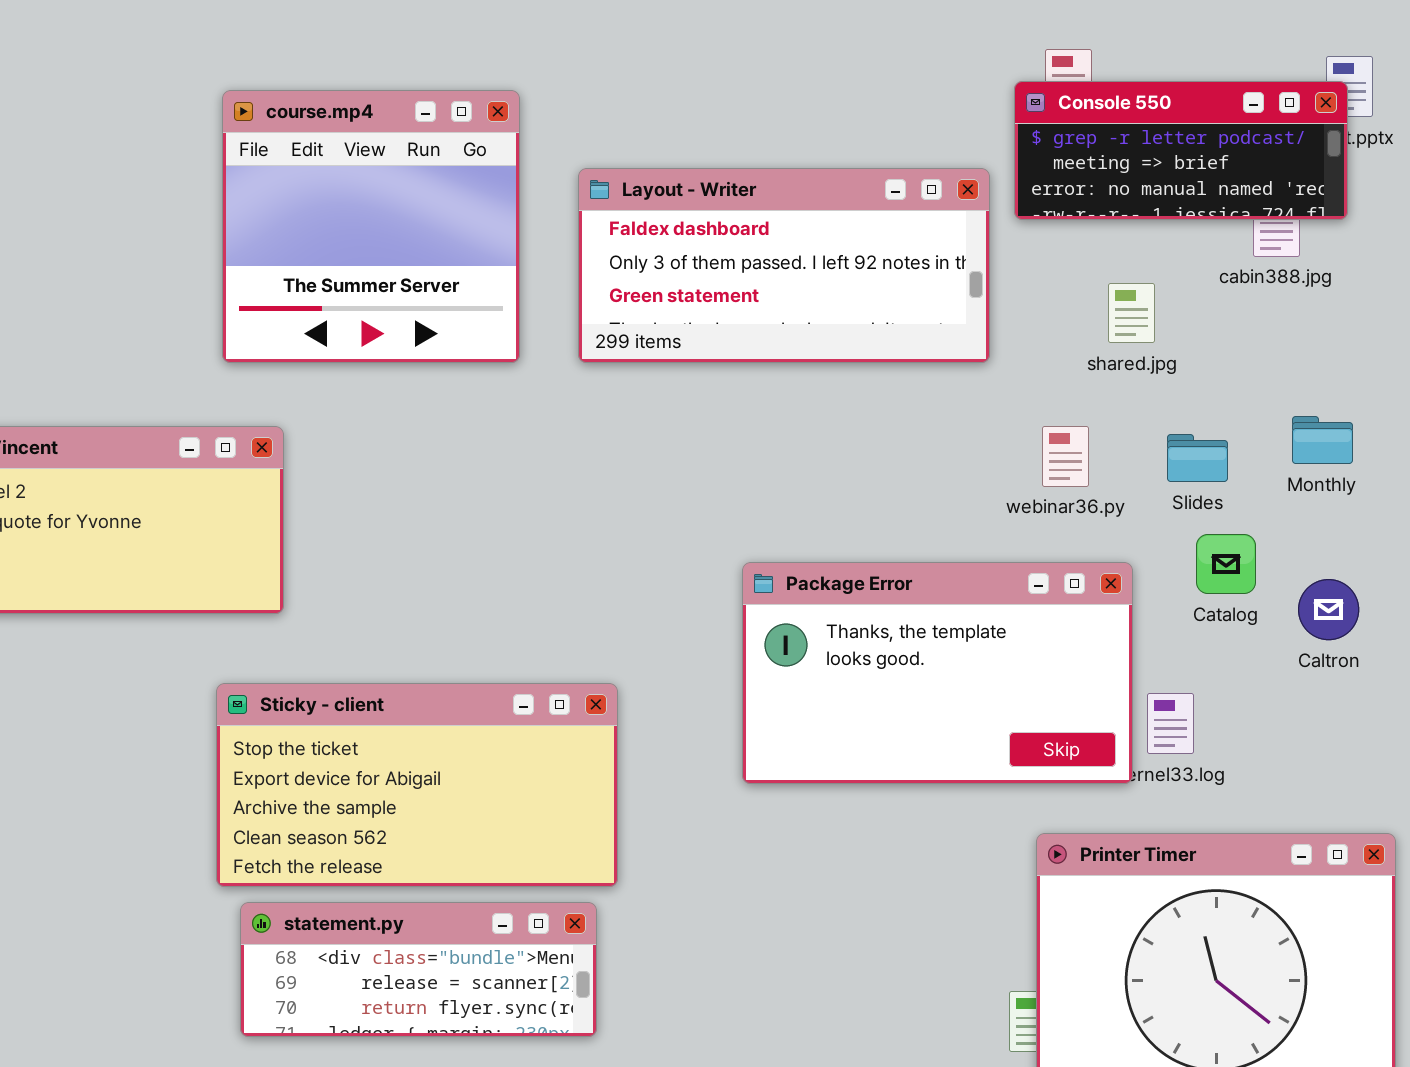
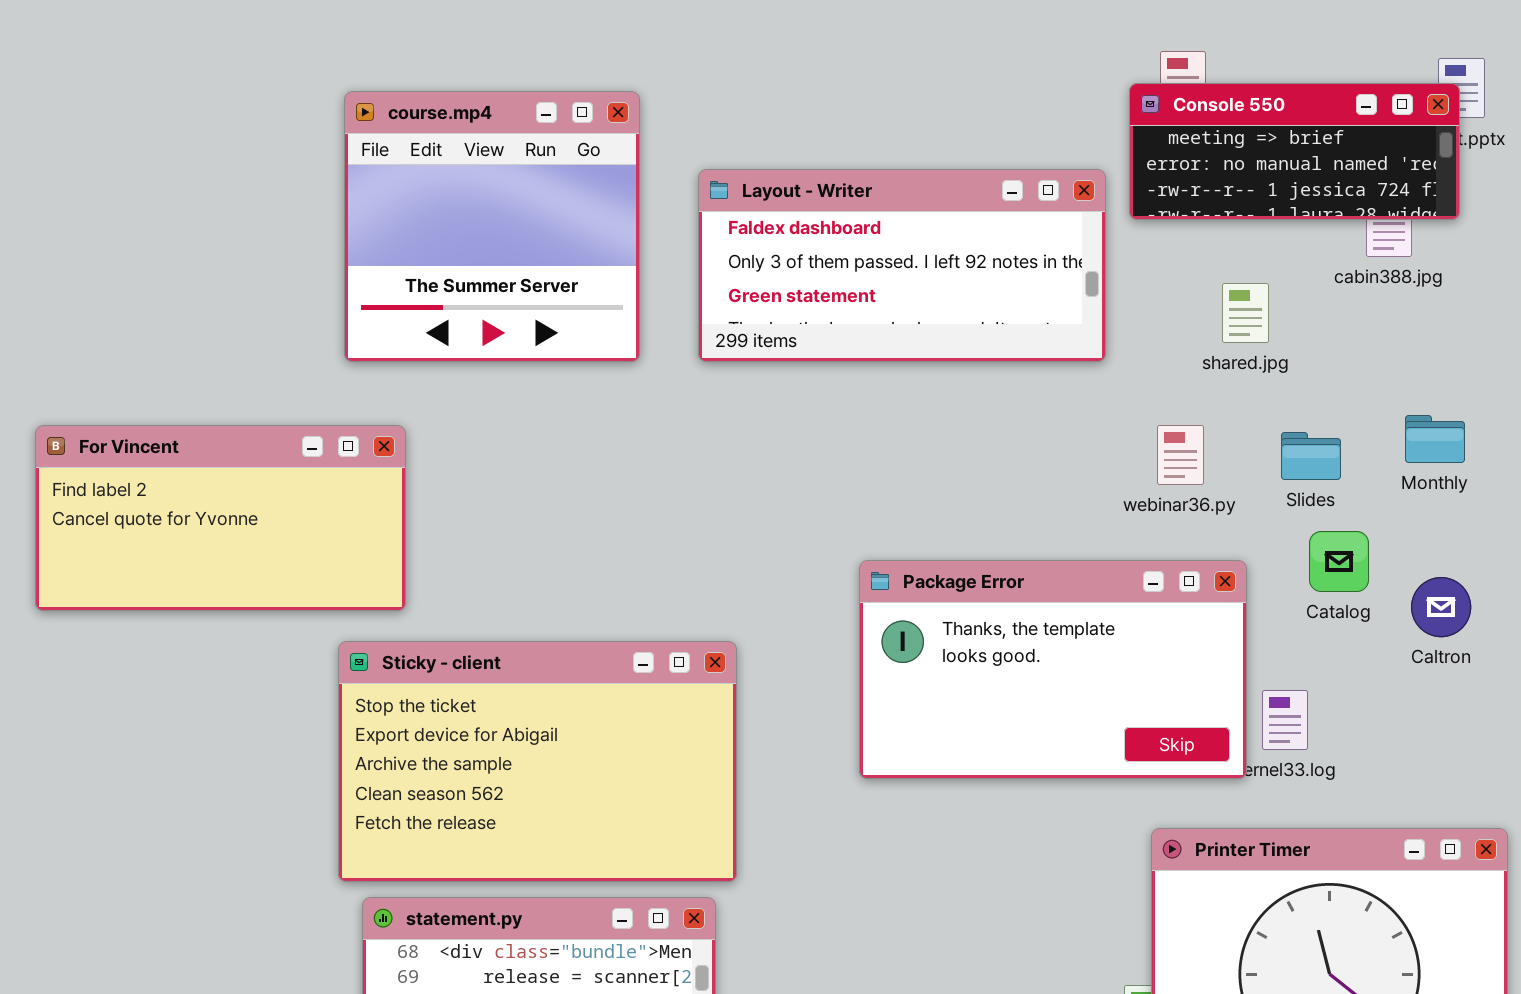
Console 550: [1014,81,1348,220] -> [1129,83,1460,220], scrolled down 1 row
Sticky - client: [216,683,618,887] -> [338,641,737,882], resized

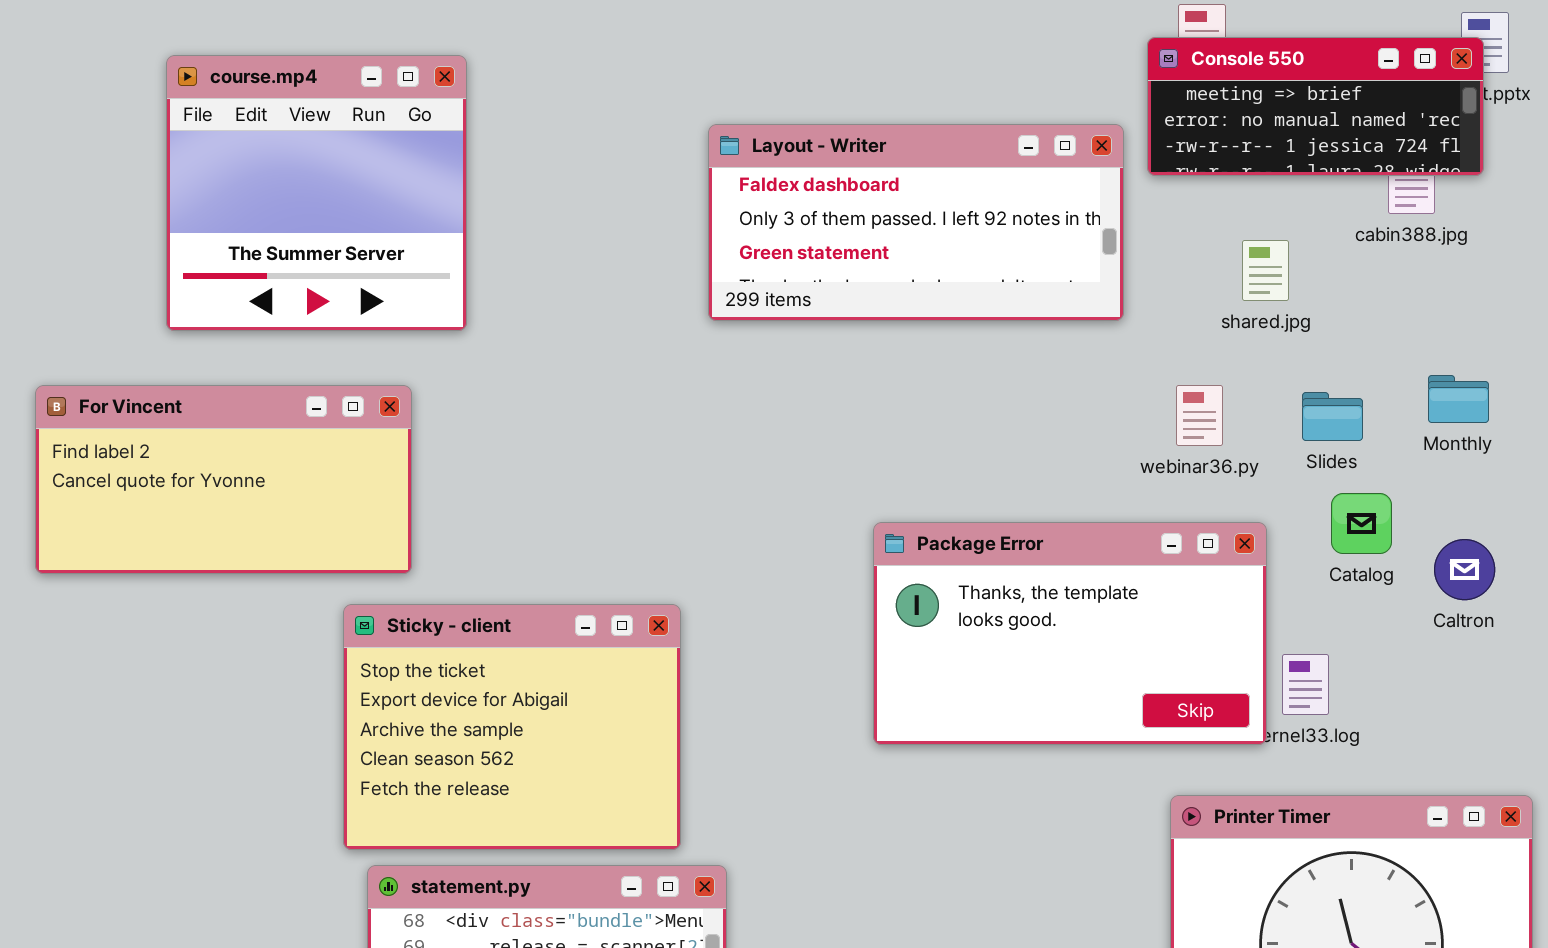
course.mp4: [344,91,640,362] -> [166,55,467,331], moved
Sticky - client: [338,641,737,882] -> [343,604,681,850], resized

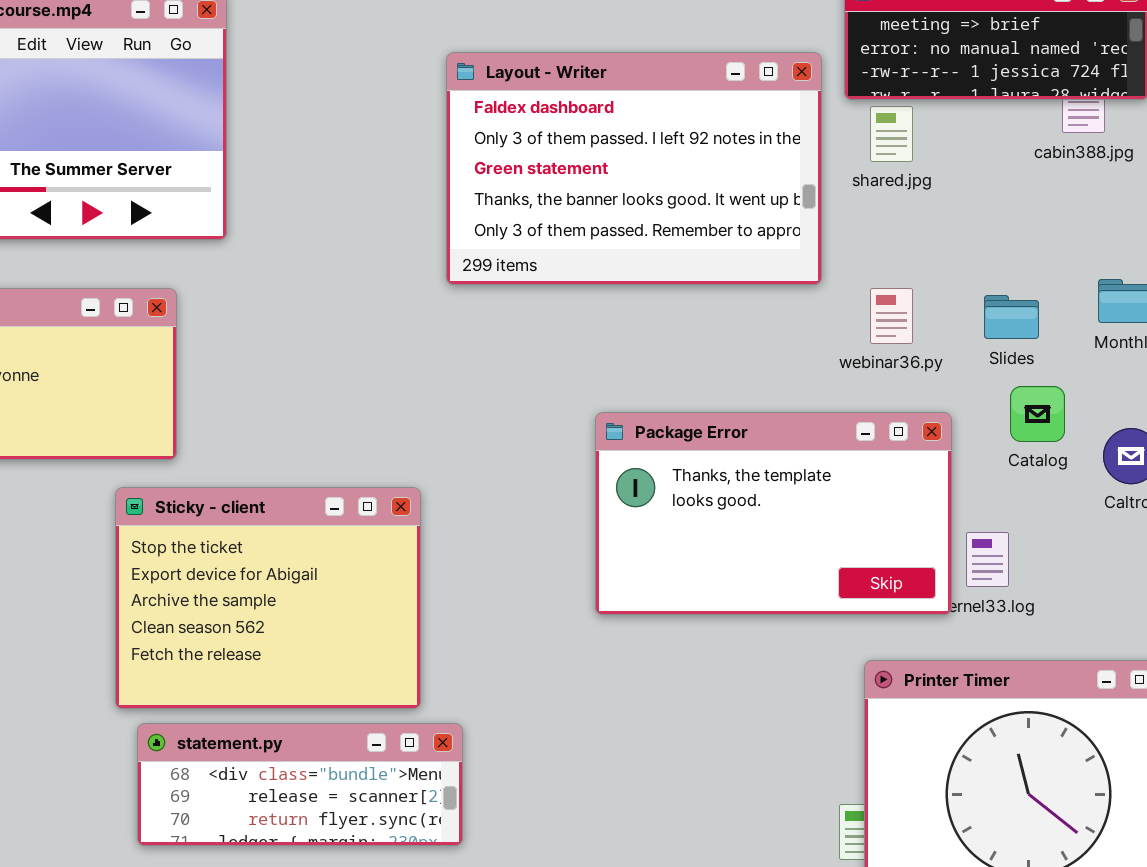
Layout - Writer: [708,124,1124,321] -> [446,52,822,285], resized
shared.jpg: [1242,240,1289,301] -> [870,106,913,162], moved

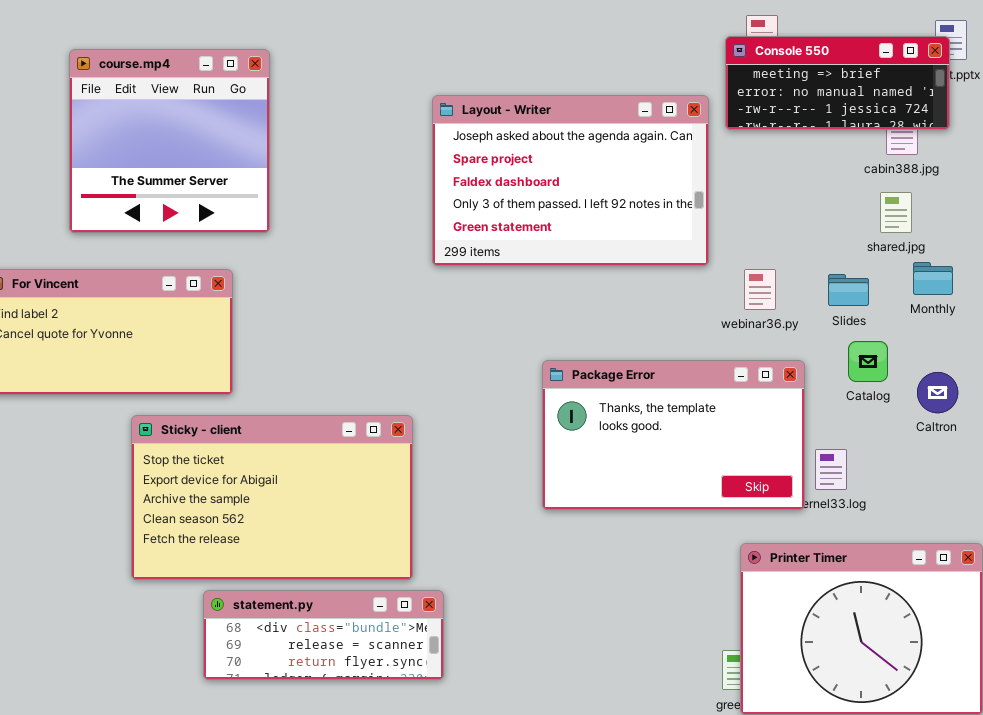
Layout - Writer: [446,52,822,285] -> [432,95,709,266], scrolled up 2 rows
shared.jpg: [870,106,913,162] -> [880,192,912,233], moved
Sticky - client: [115,487,421,709] -> [131,415,413,580], resized

